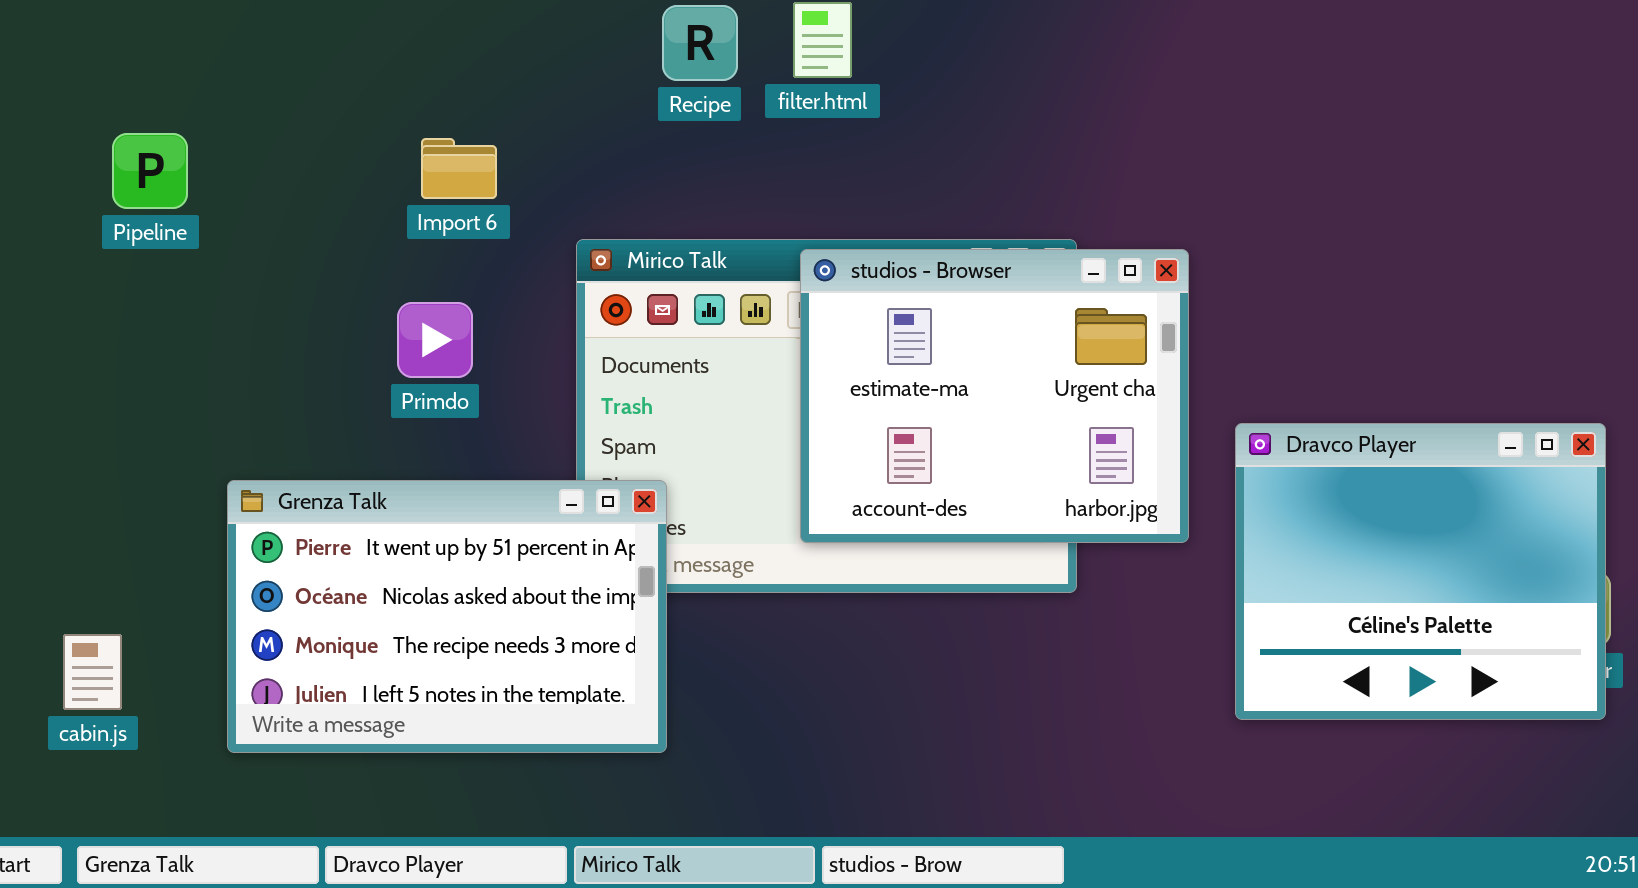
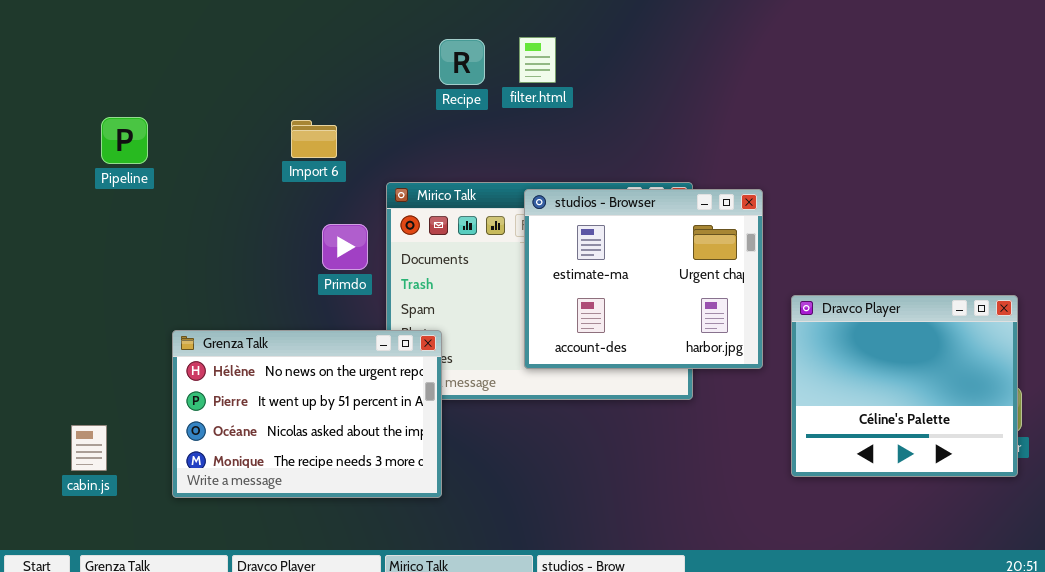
Primdo: [397,302,473,378] -> [322,224,368,270], moved
Grenza Talk: [227,480,667,753] -> [172,330,442,498], scrolled up 1 row

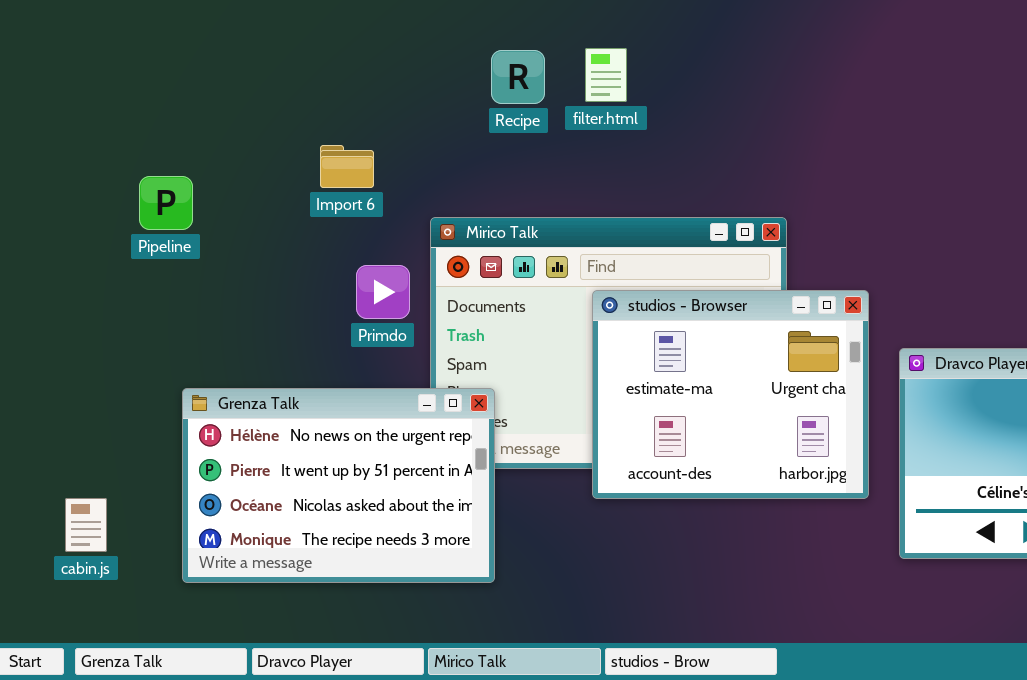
Pipeline: [101,117,148,164] -> [139,176,193,230], moved
studios - Browser: [524,189,763,369] -> [592,290,869,499], moved

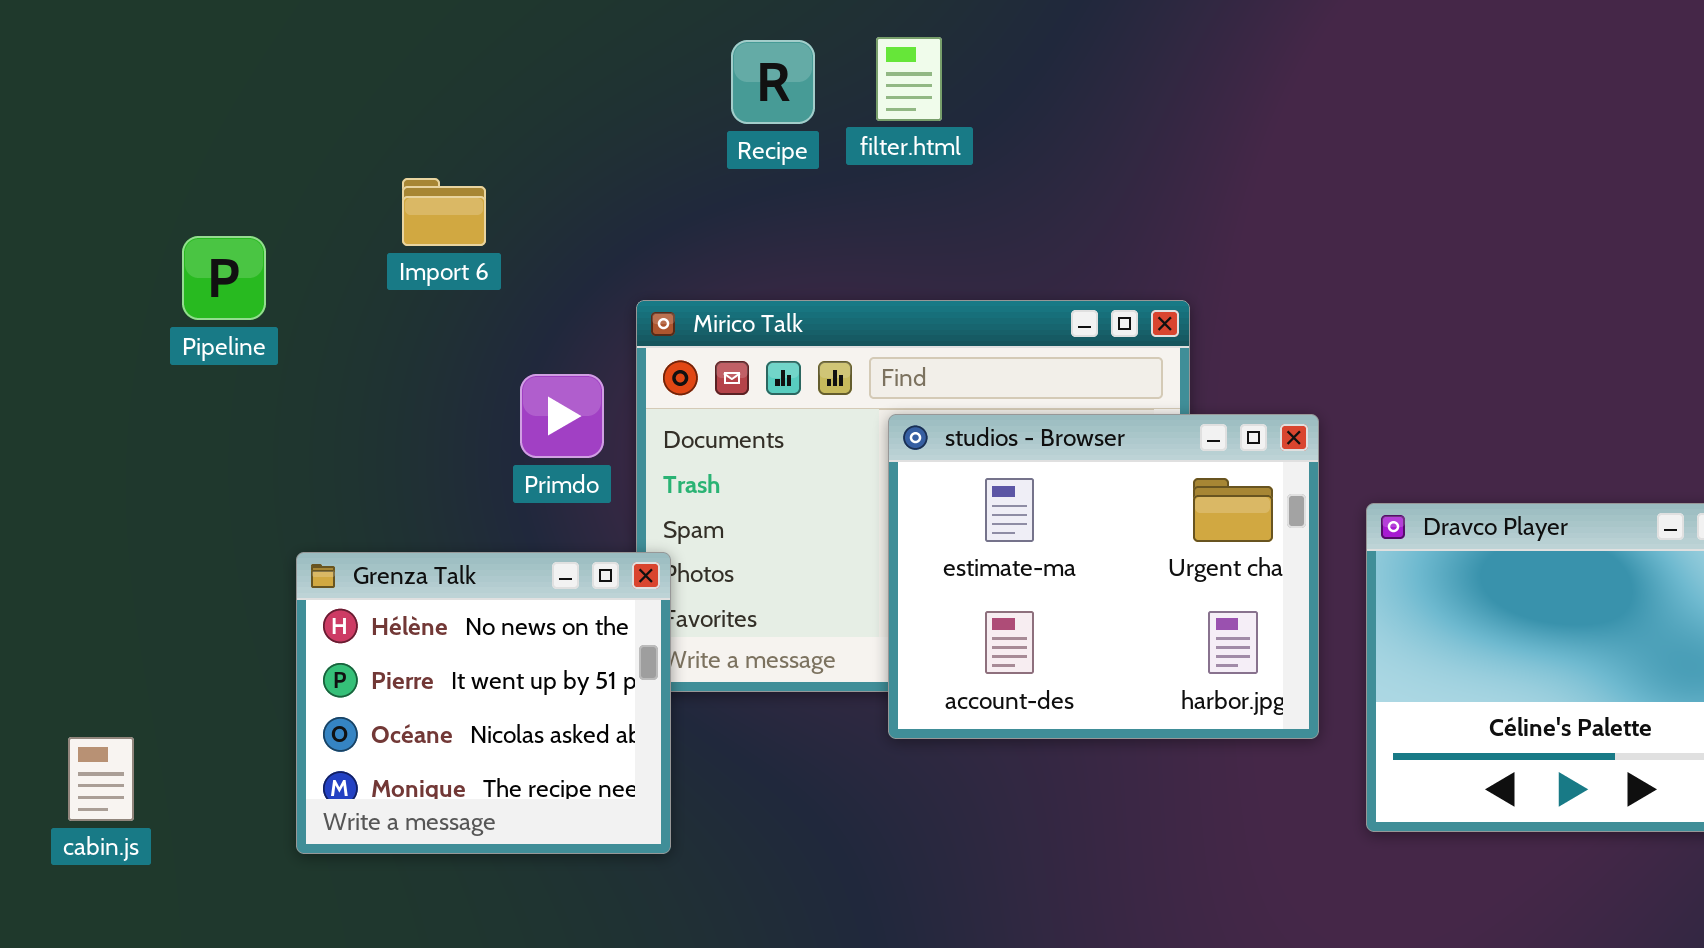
Import 6: [320,145,374,188] -> [402,178,486,246], moved
Grenza Talk: [182,388,495,583] -> [296,552,671,854], moved, resized

